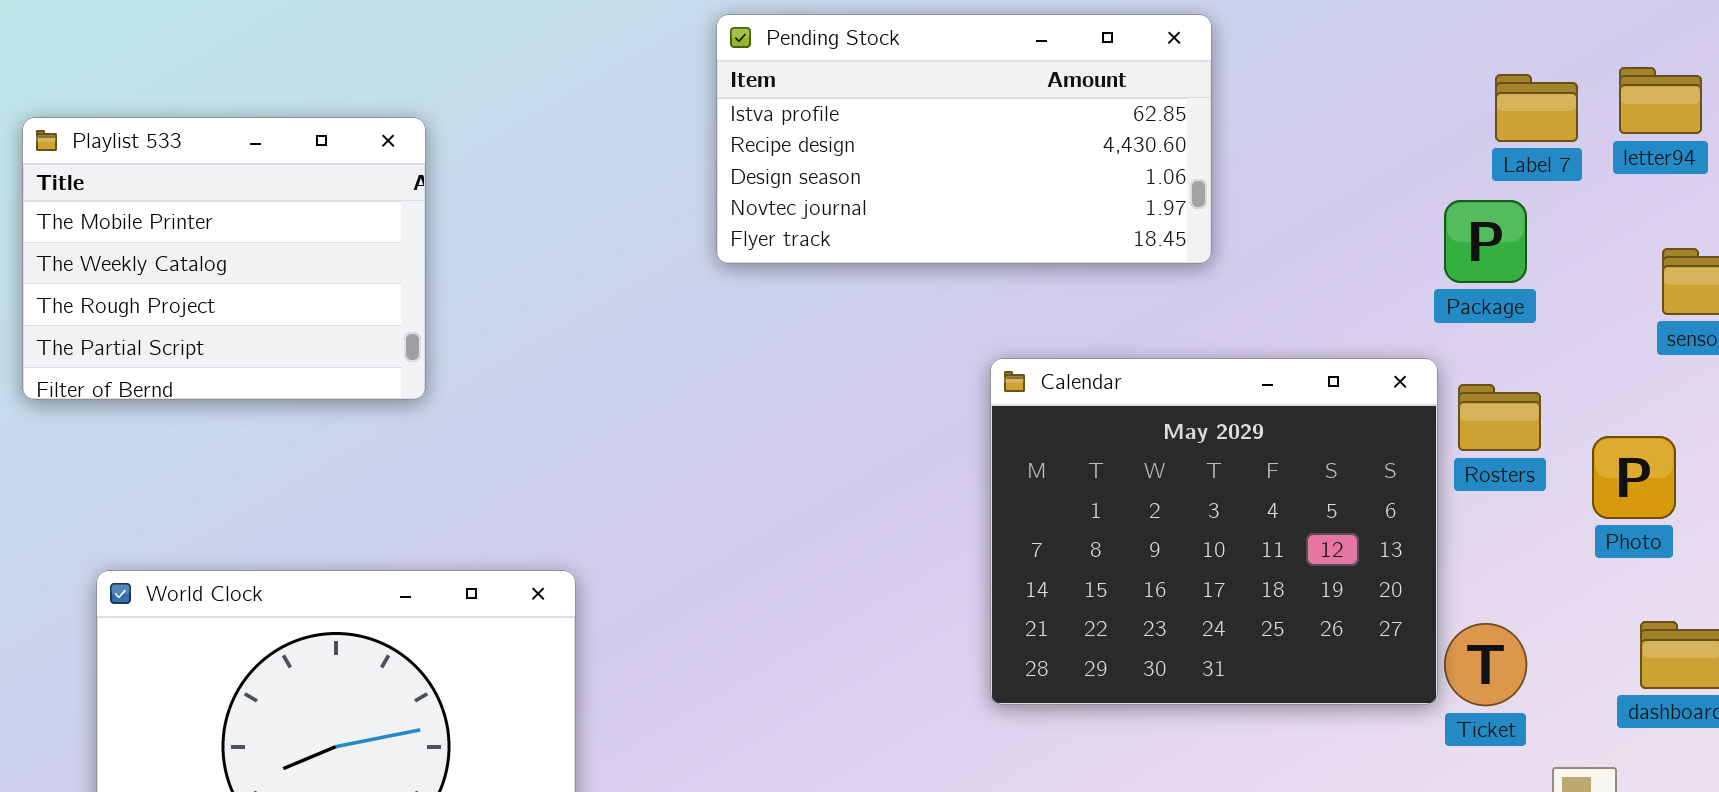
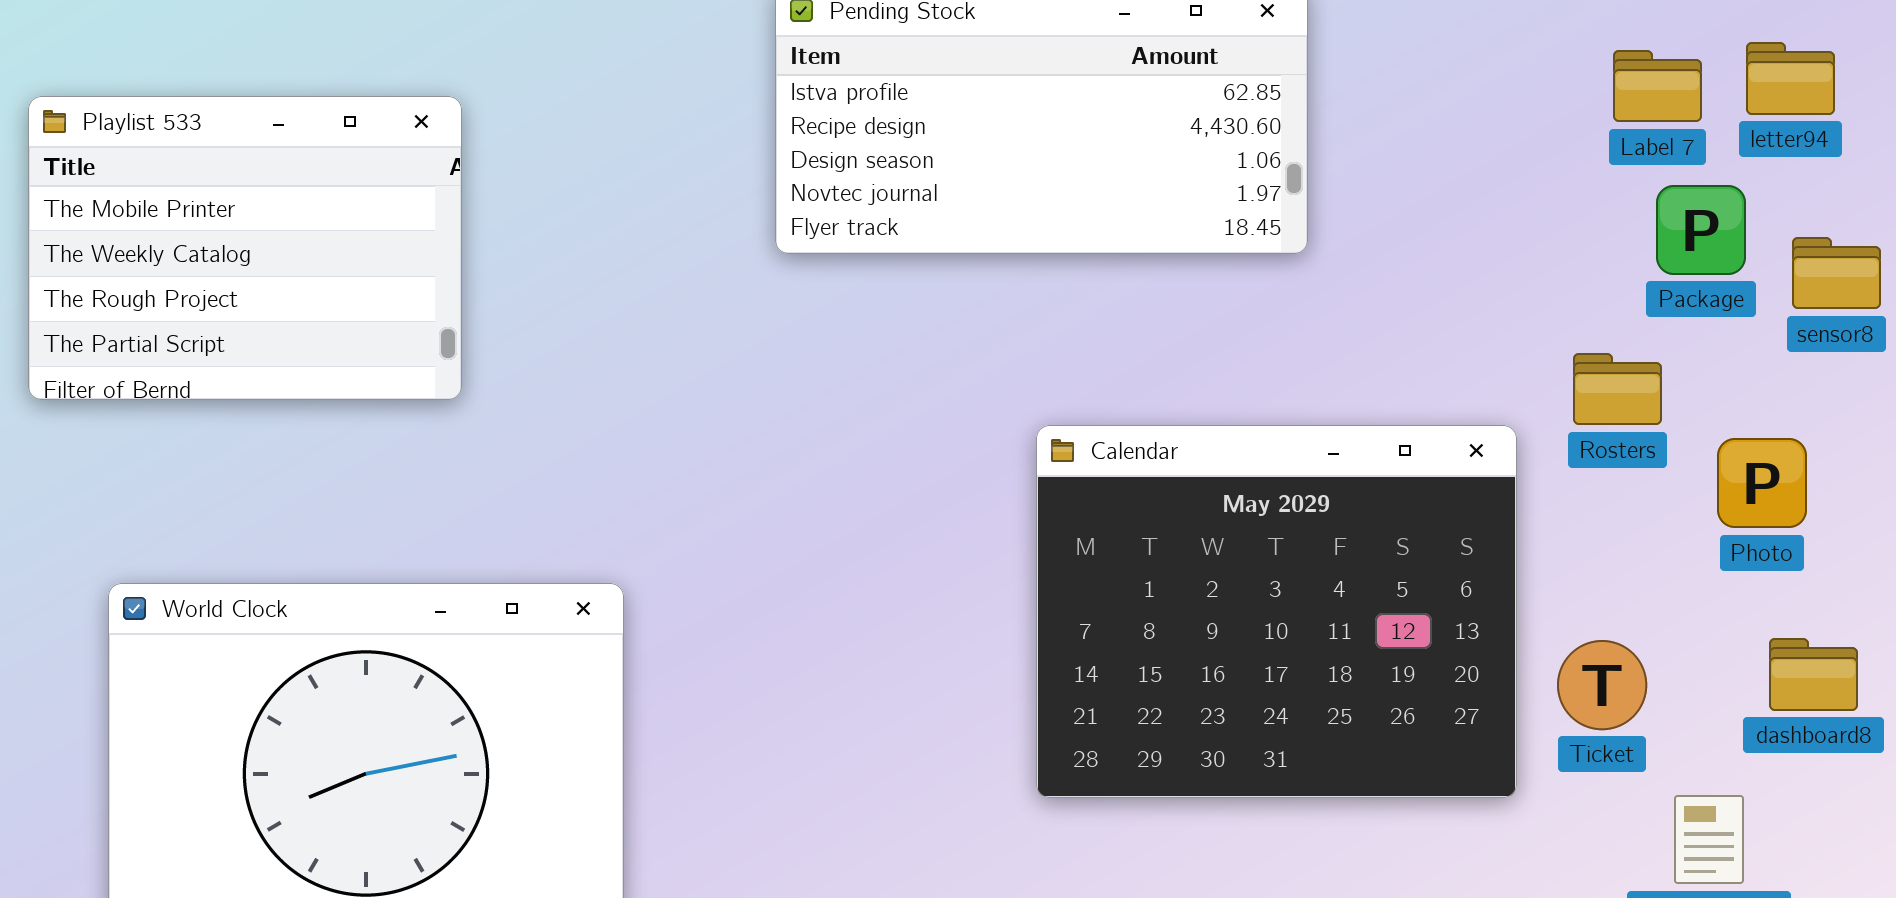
Package: [1444,200,1527,283] -> [1656,185,1746,275], moved
Calendar: [990,358,1438,705] -> [1036,425,1517,798], moved
Rosters: [1458,384,1541,451] -> [1573,353,1662,425], moved

